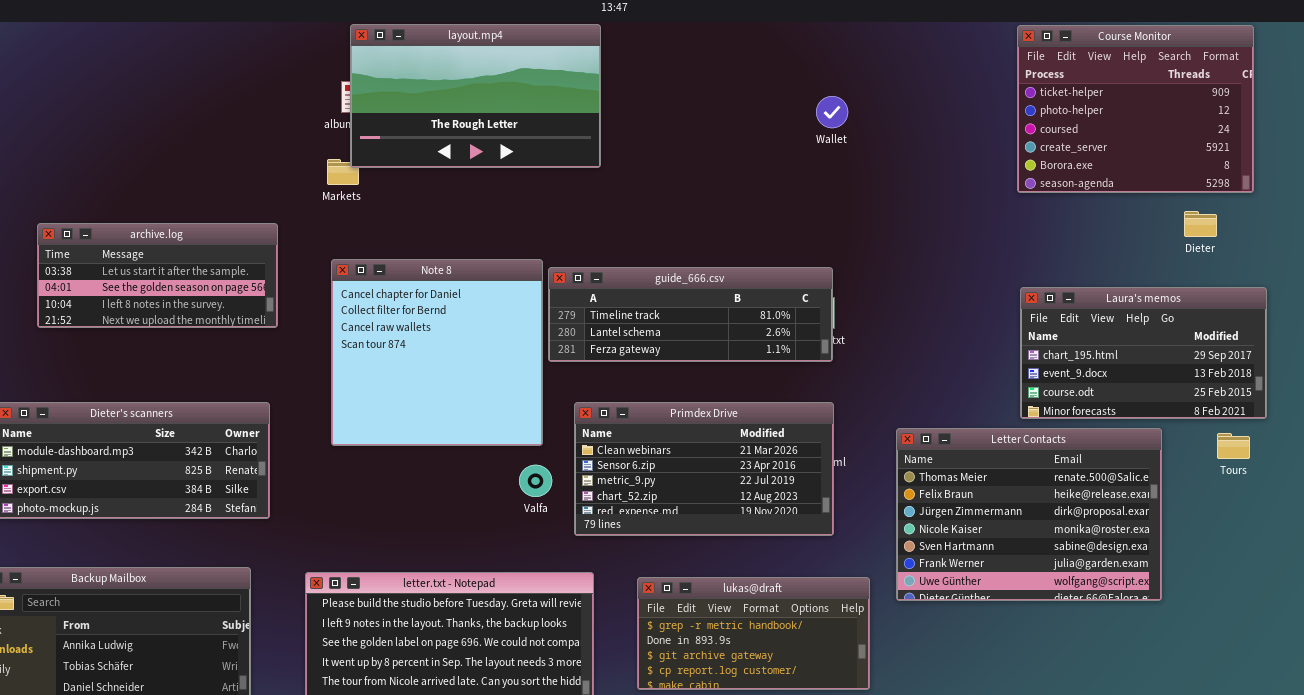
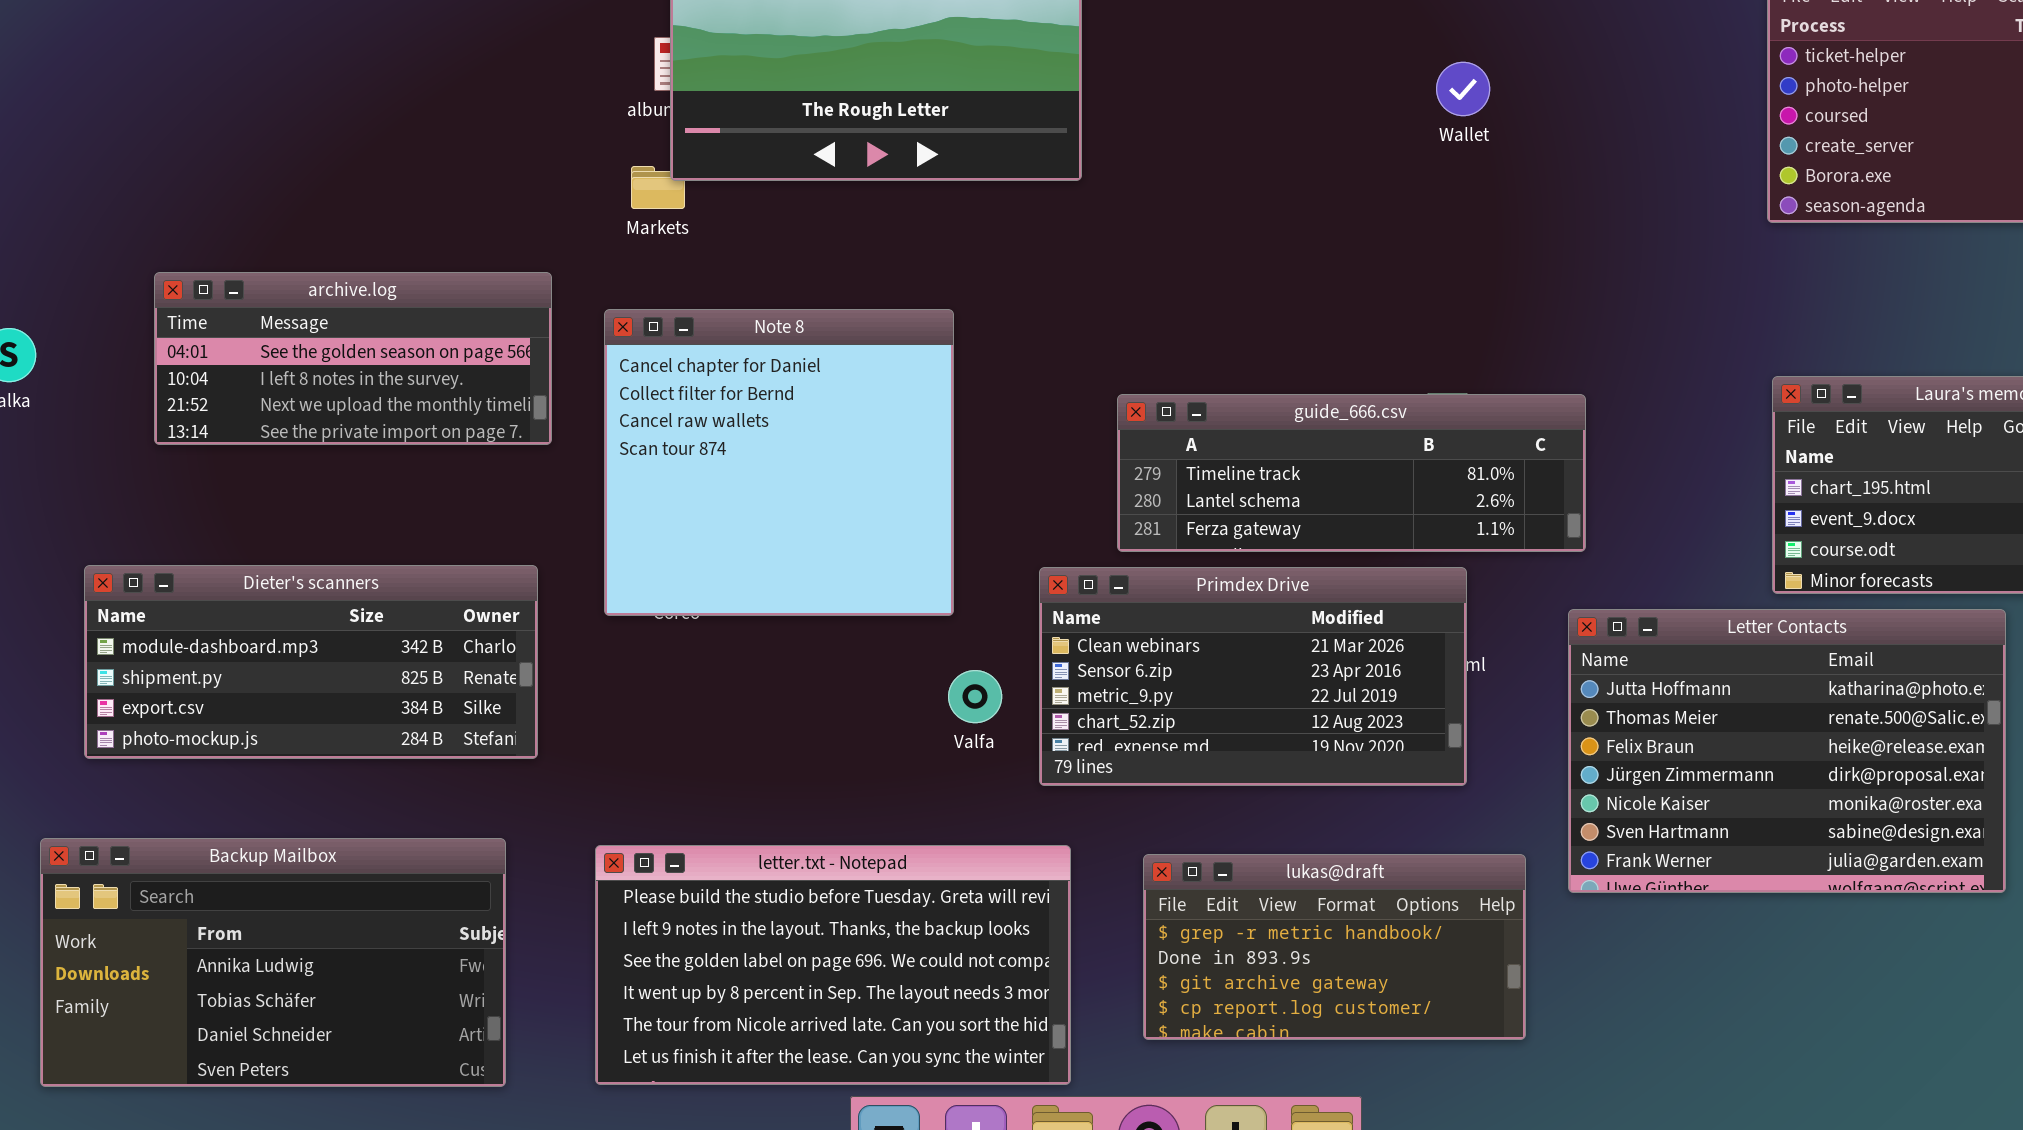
archive.log: [37,223,278,328] -> [154,272,552,445], scrolled down 1 row
Note 8: [331,259,543,446] -> [604,309,954,616], moved
guide_666.csv: [548,267,833,362] -> [1117,394,1586,552], moved
Letter Contacts: [896,428,1162,601] -> [1568,609,2006,893], scrolled up 1 row

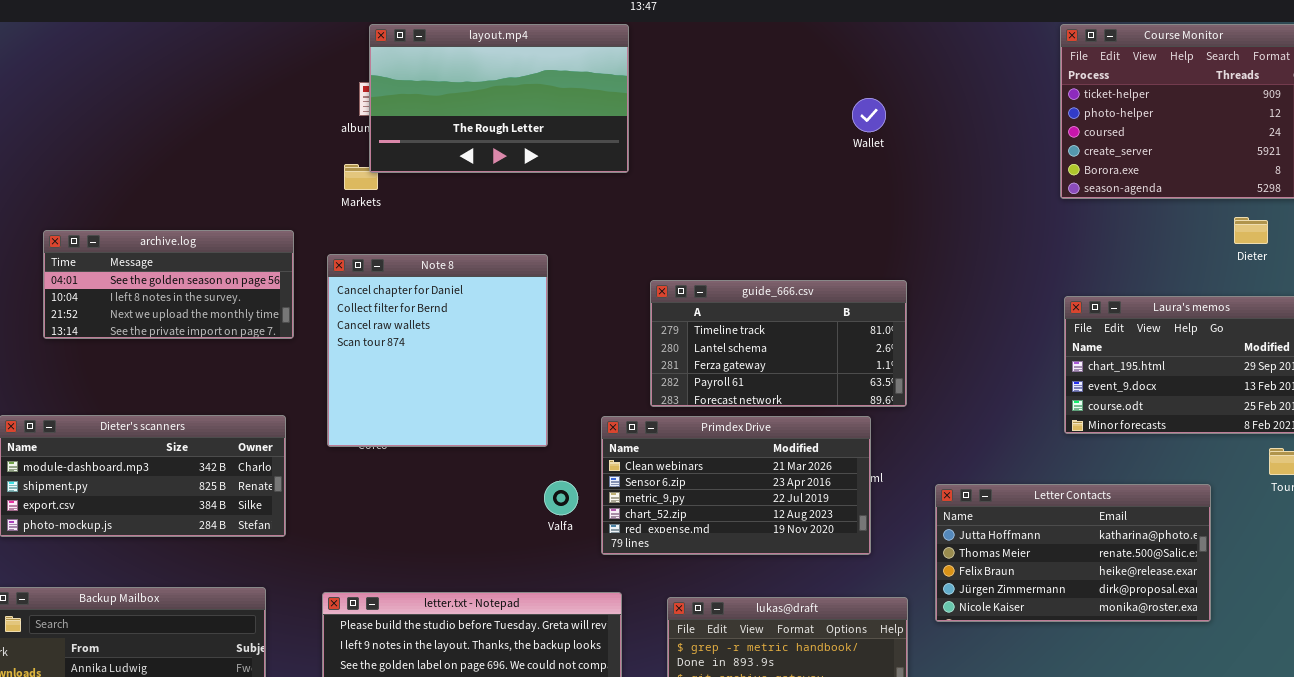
guide_666.csv: [1117,394,1586,552] -> [650,280,907,407], resized
Letter Contacts: [1568,609,2006,893] -> [935,484,1211,622], resized

